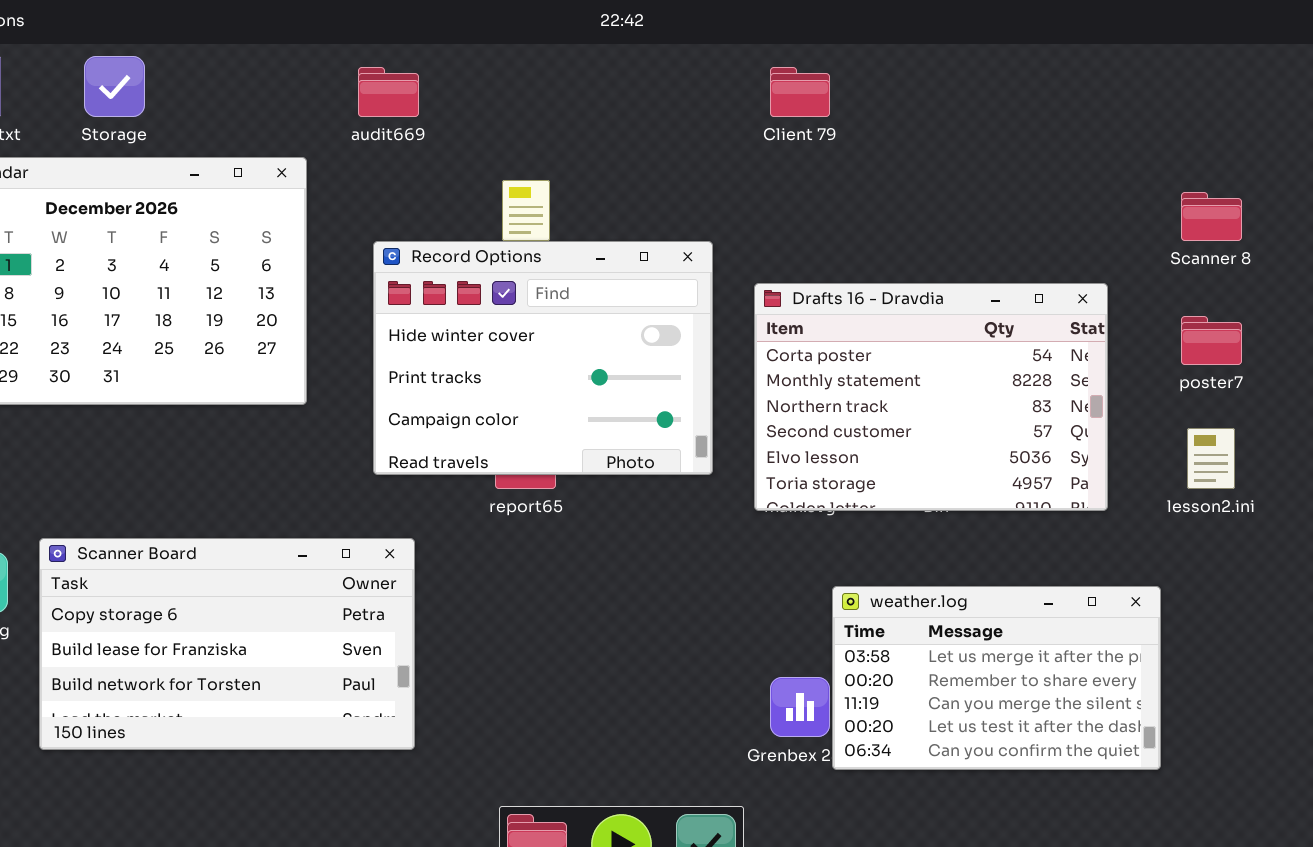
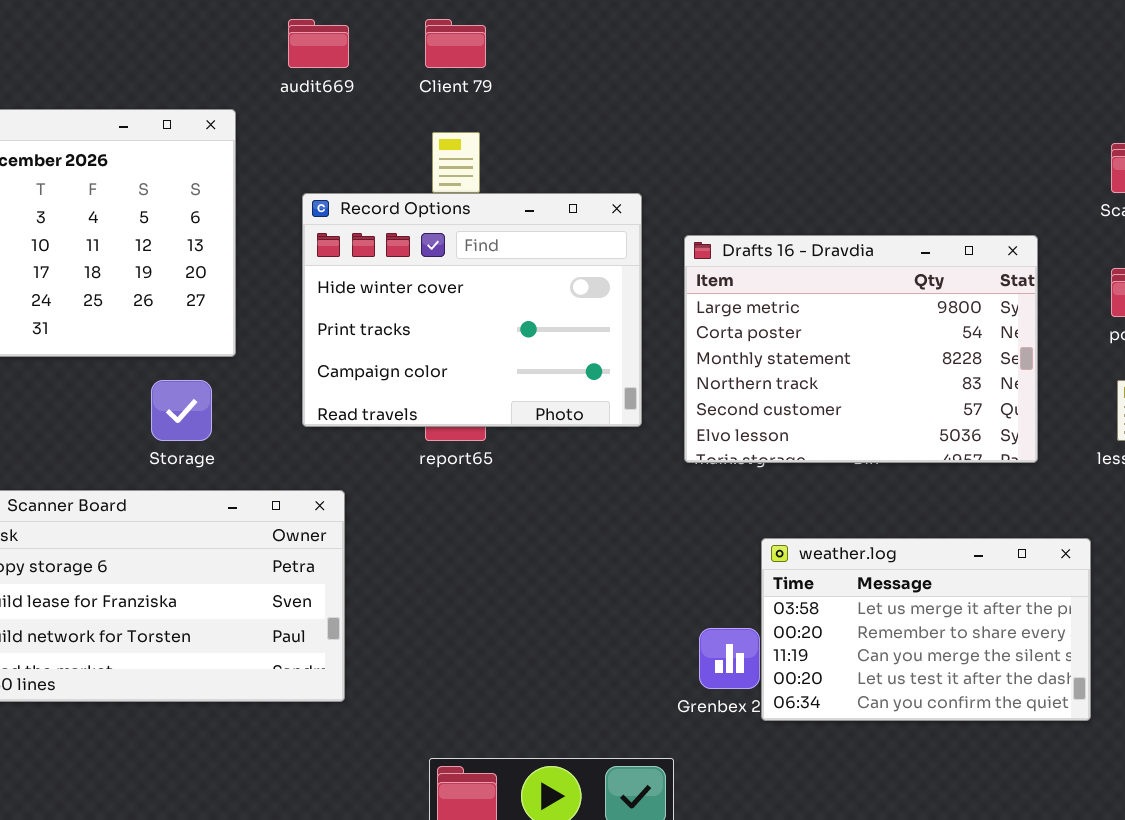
Storage: [84,56,145,117] -> [151,380,212,441], moved
Client 79: [770,67,830,117] -> [425,19,486,68], moved
Drafts 16 - Dravdia: [754,283,1108,511] -> [684,235,1038,463], scrolled up 1 row

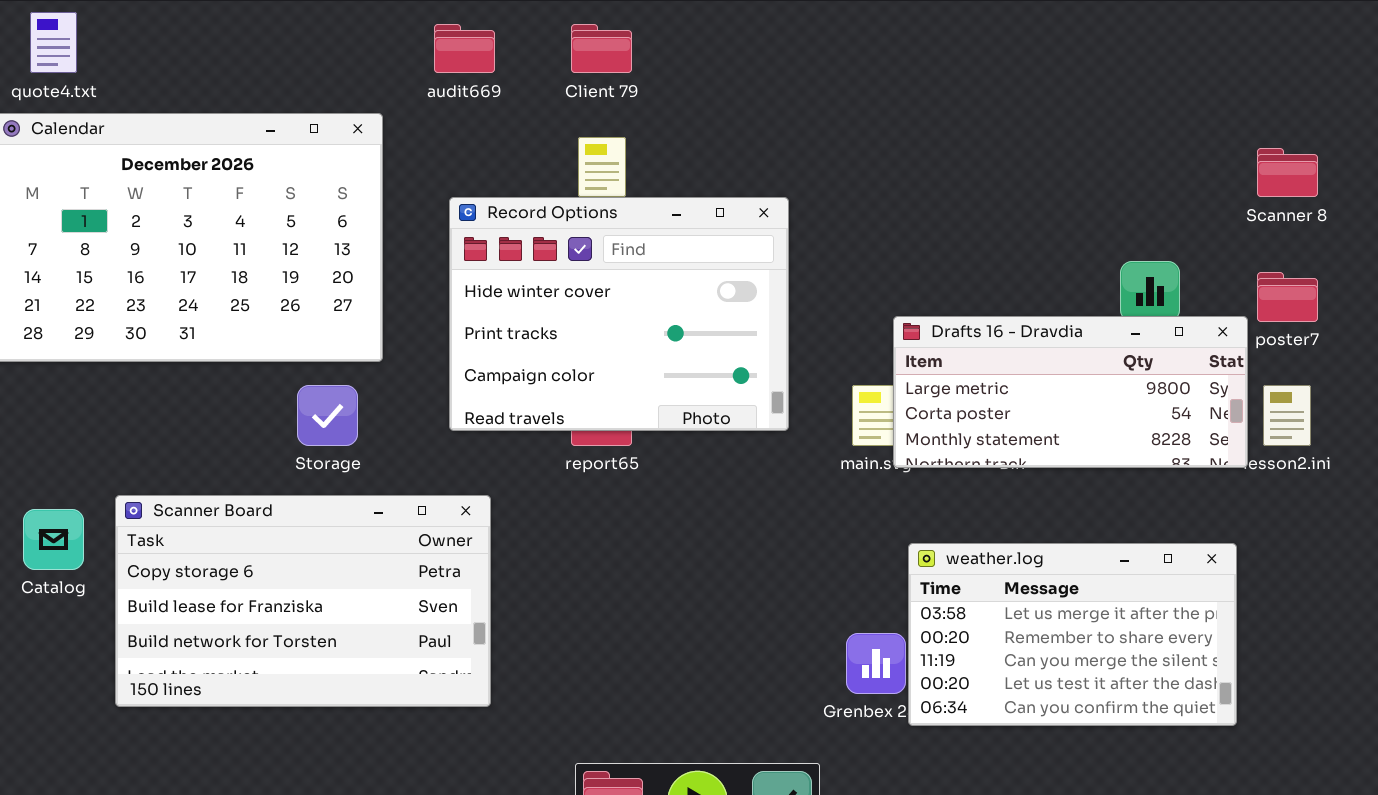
Drafts 16 - Dravdia: [684,235,1038,463] -> [893,316,1248,468], moved, resized

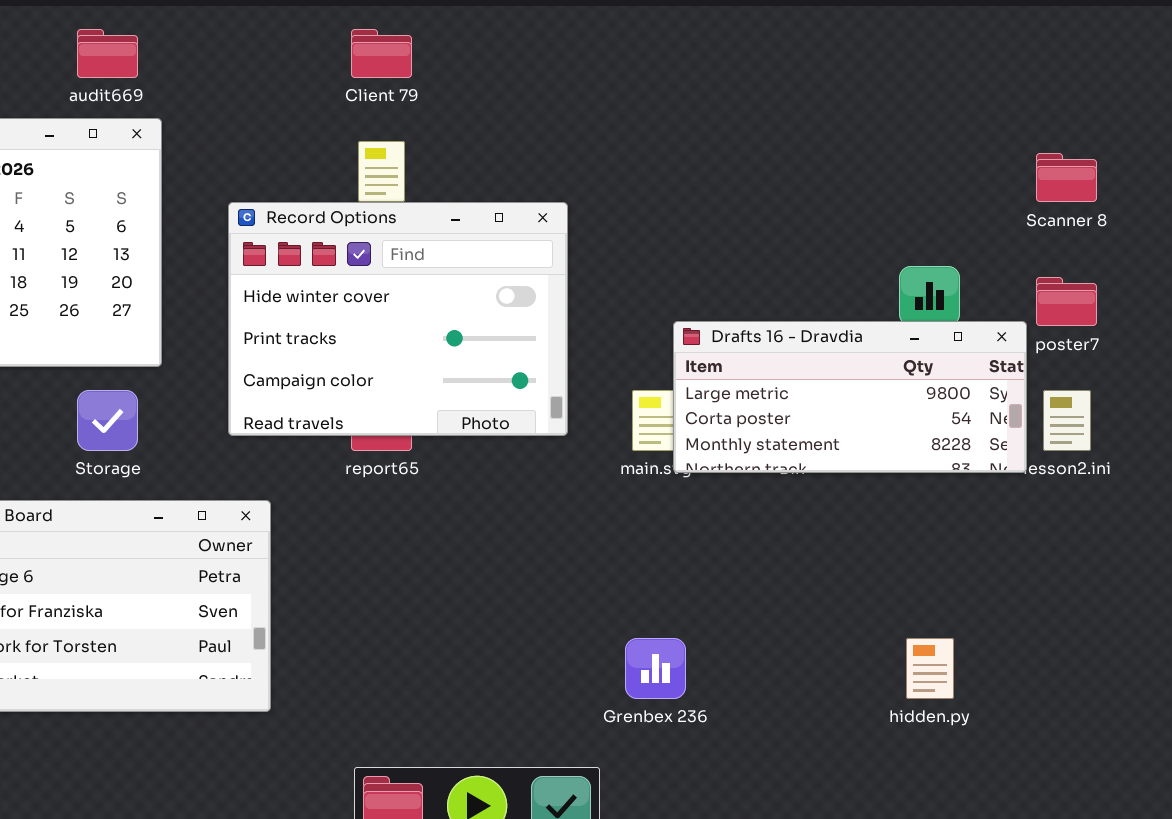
audit669: [434,24,495,73] -> [77,29,138,78], moved
weather.log: [908,543,1237,726] -> none, closed

